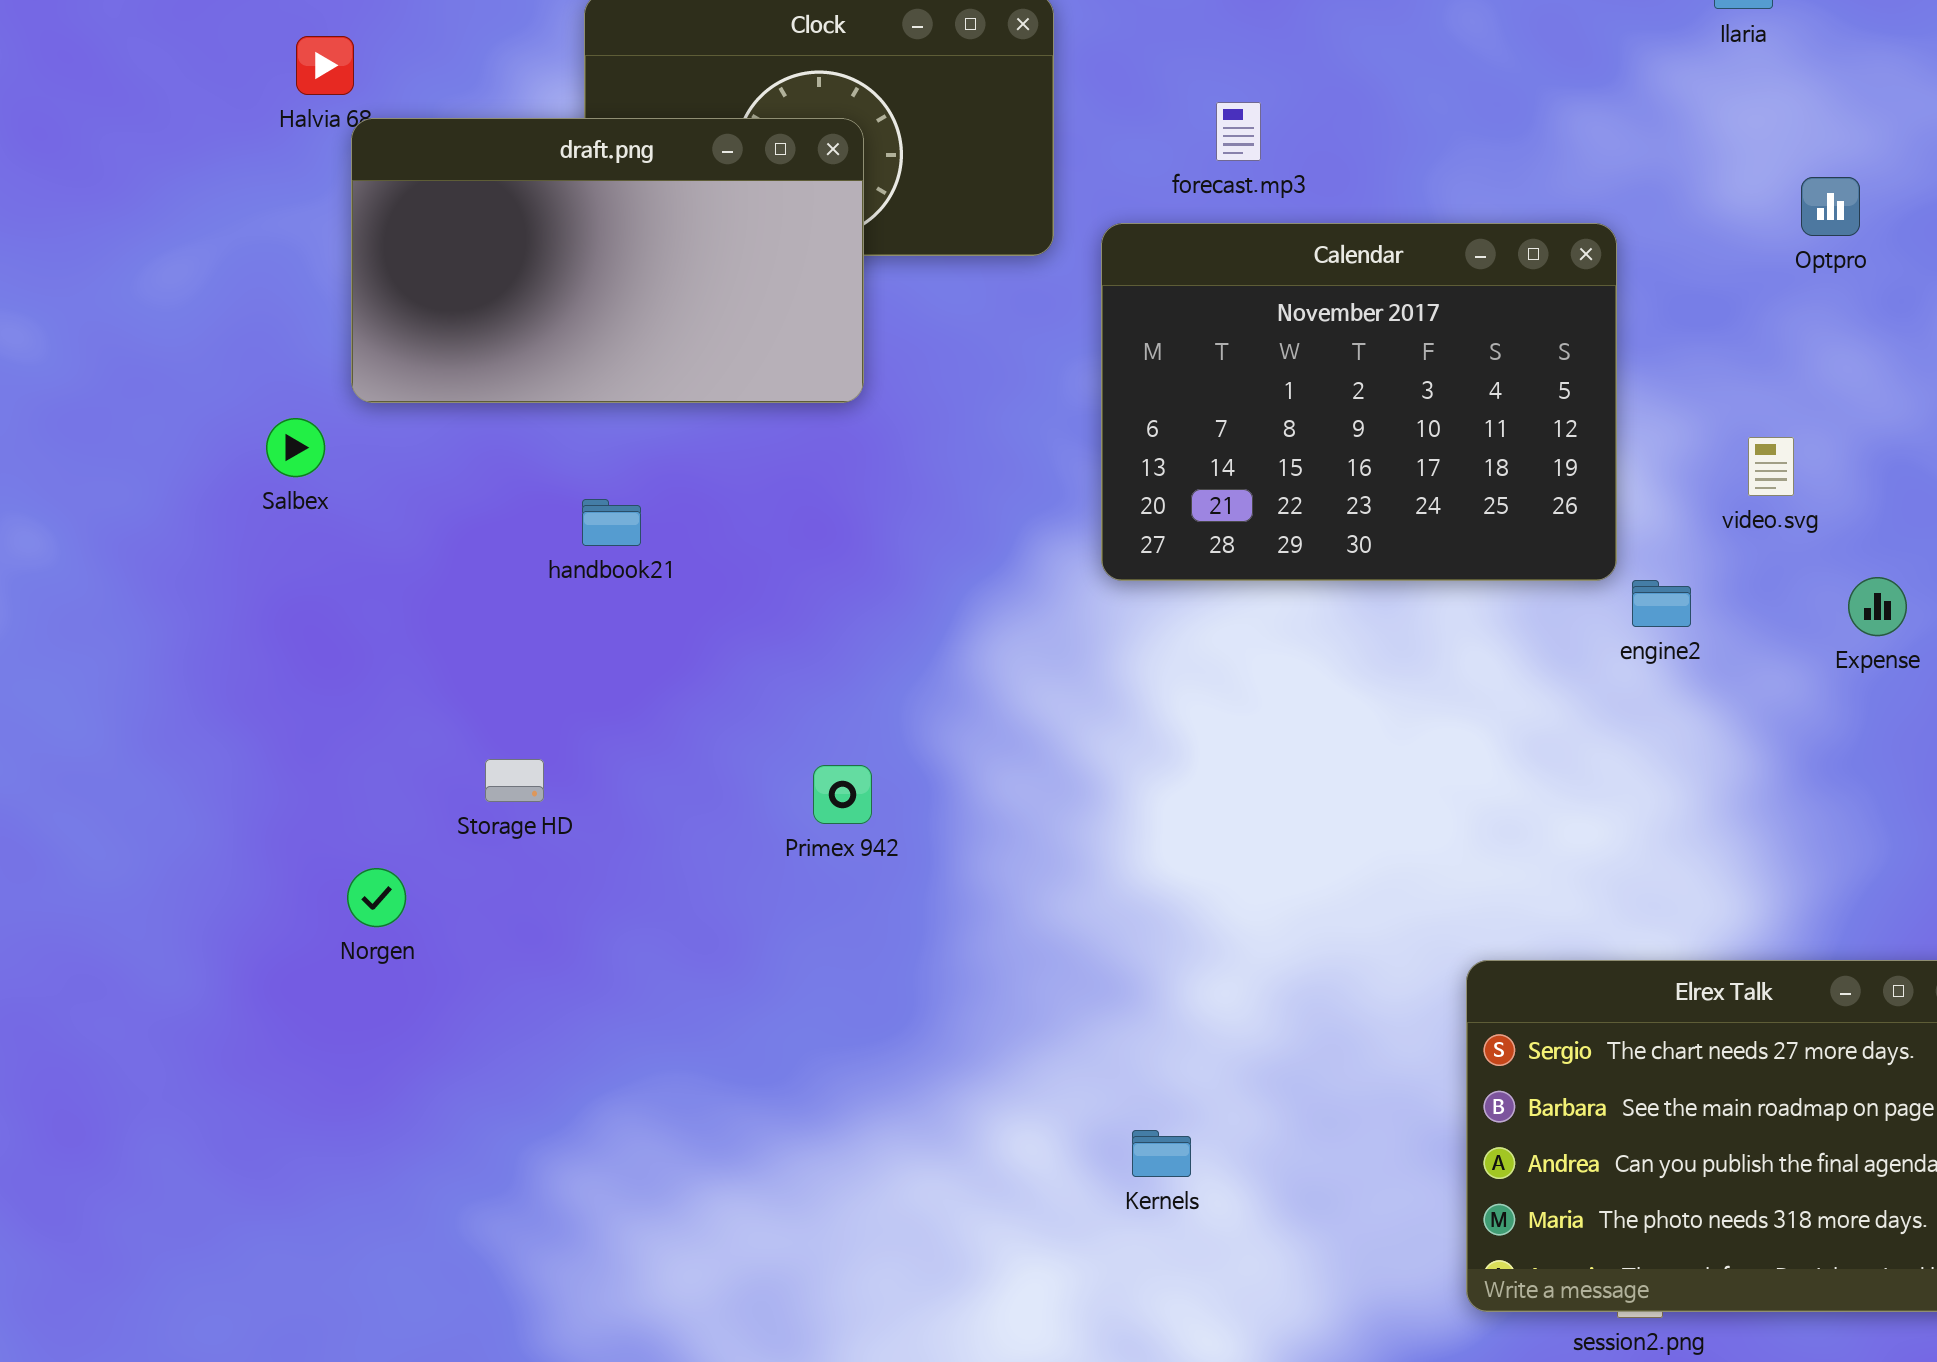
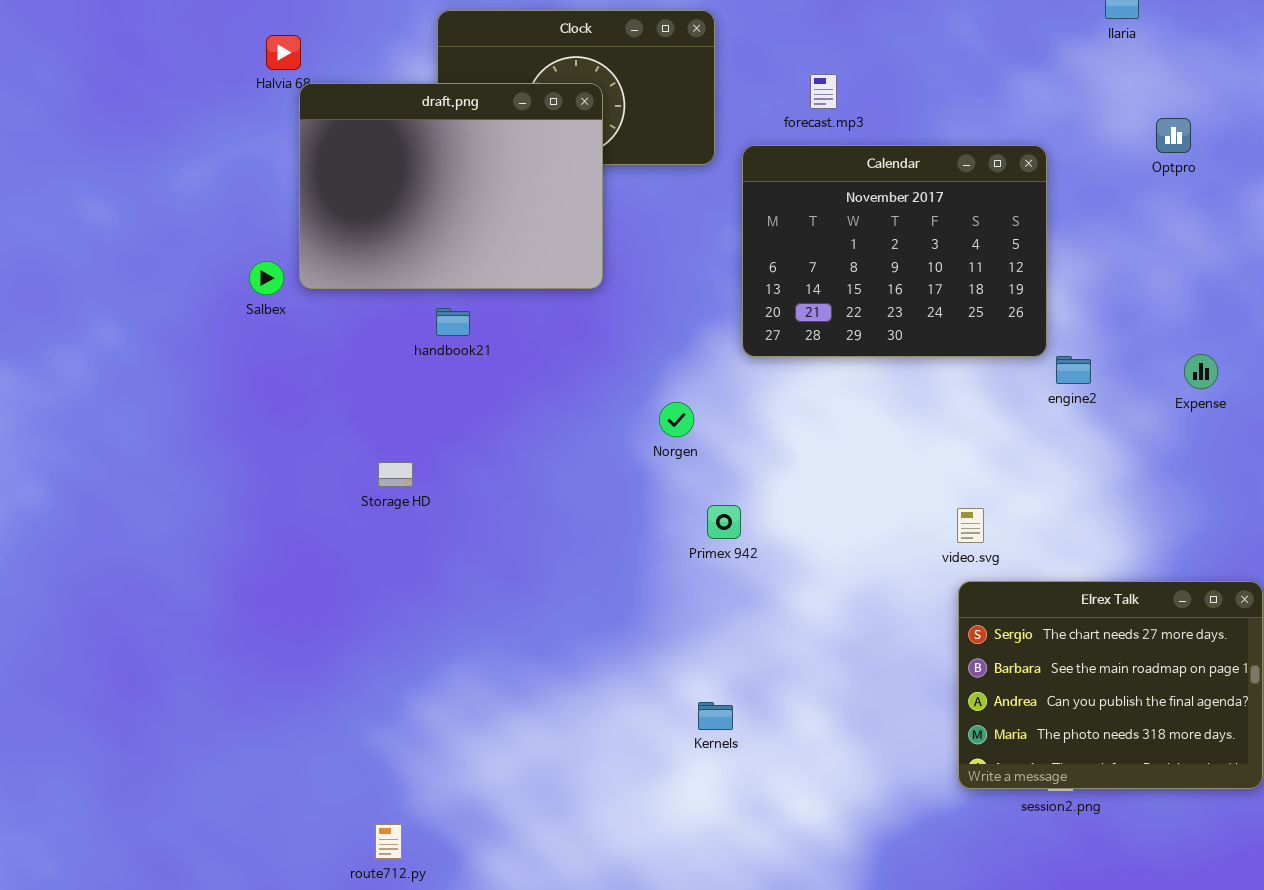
draft.png: [351,118,864,403] -> [299,83,603,289], resized
video.svg: [1748,437,1794,496] -> [957,508,984,543], moved
Primex 942: [813,765,872,824] -> [707,505,741,539], moved
Norgen: [347,868,406,927] -> [659,402,694,437], moved
Kernels: [1132,1130,1191,1177] -> [698,702,733,730], moved

